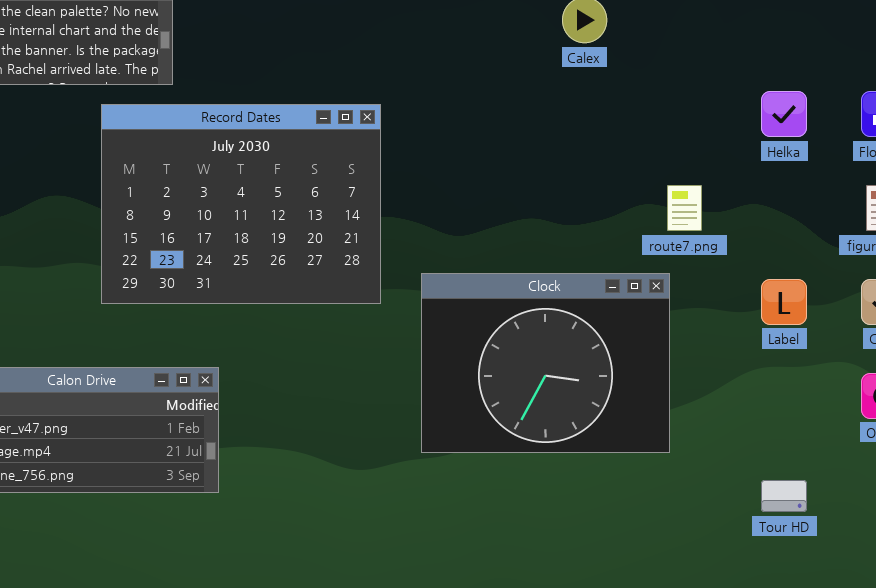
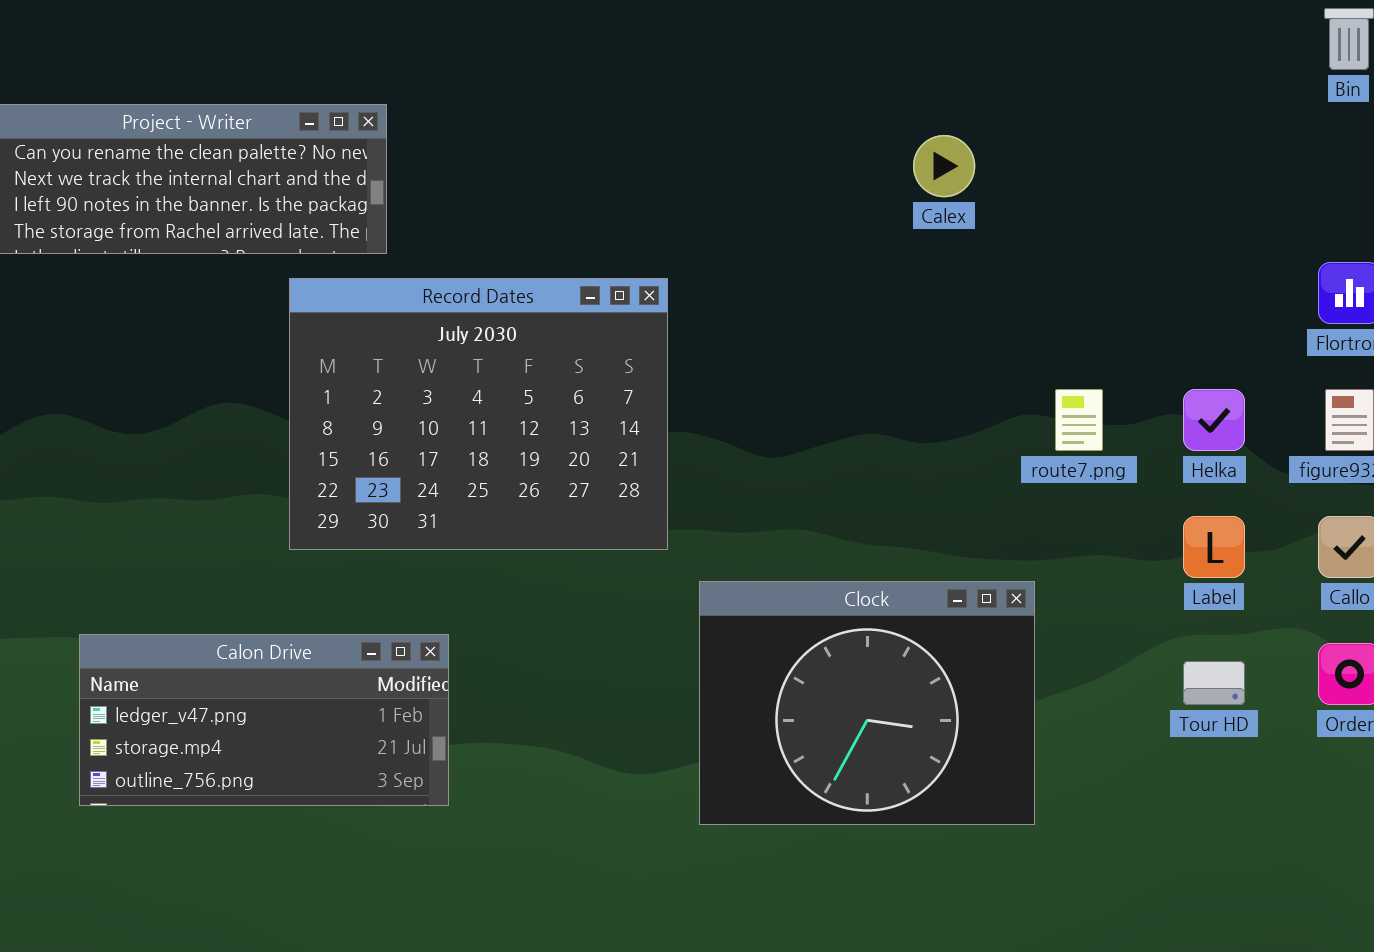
Helka: [761,91,807,137] -> [1183,389,1245,451], moved
Clock: [421,273,670,453] -> [699,581,1035,825], moved
Tour HD: [761,480,807,512] -> [1183,661,1245,705], moved

